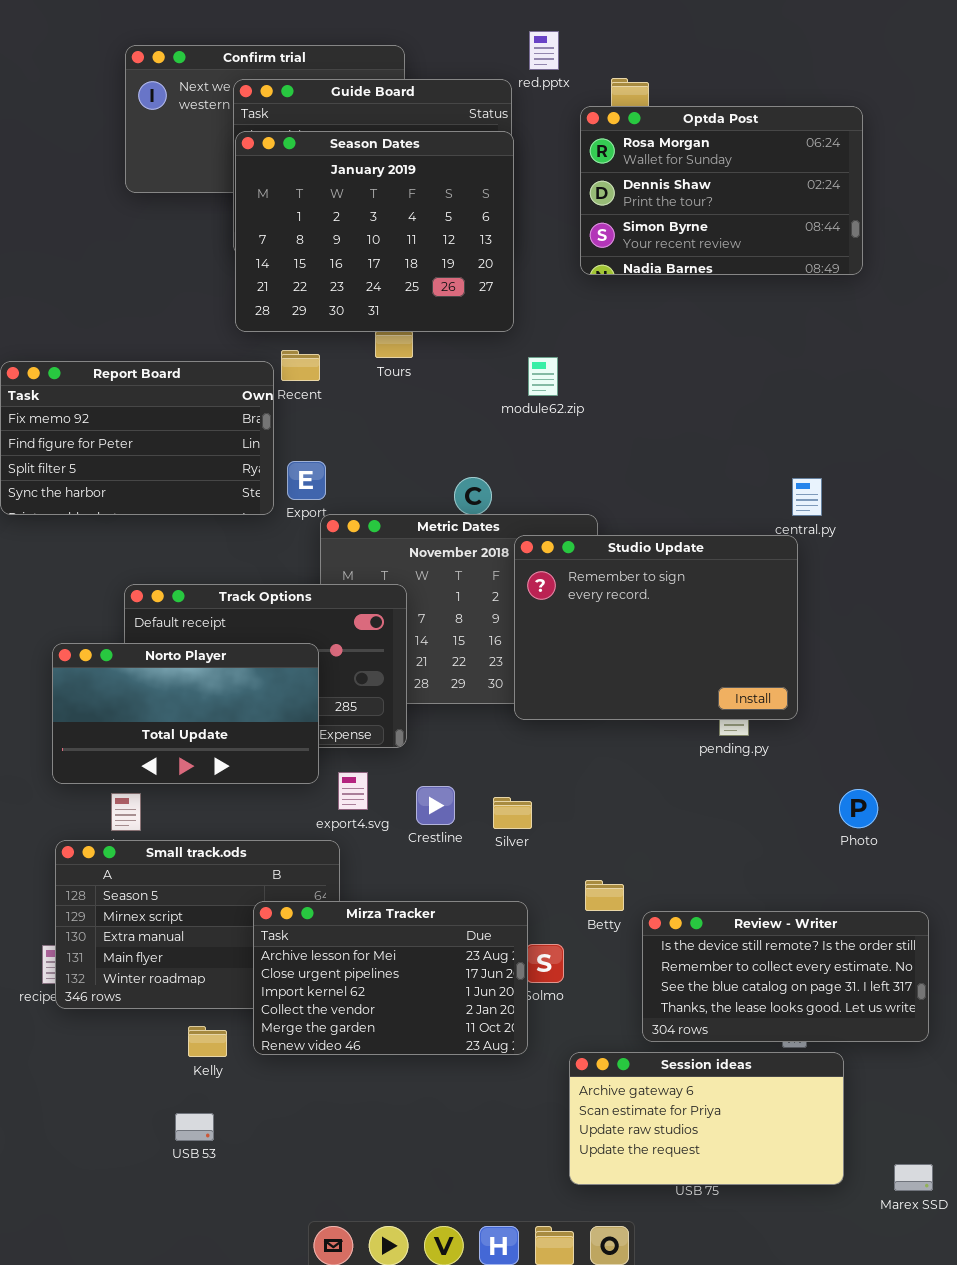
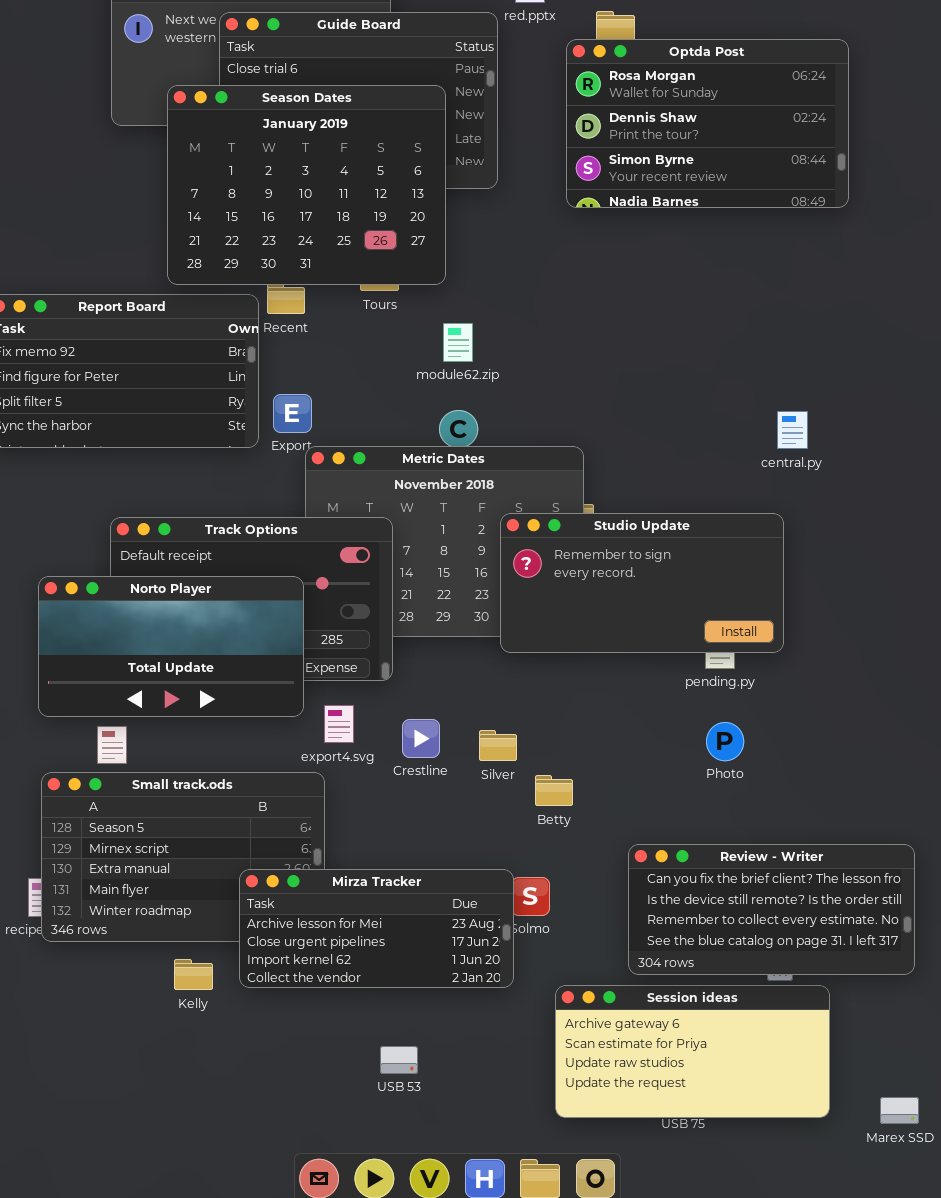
Season Dates: [235,131,514,332] -> [167,85,446,285], moved
module62.zip: [528,357,558,396] -> [443,323,473,362], moved
Studio Update: [514,535,798,720] -> [500,513,784,653], resized
Photo: [839,789,878,828] -> [706,722,744,761], moved
Betty: [585,880,624,911] -> [535,775,573,806], moved
Mirza Tracker: [253,901,528,1055] -> [239,869,514,988], resized
Review - Writer: [642,911,929,1042] -> [628,844,915,975], scrolled up 1 row
USB 53: [175,1113,214,1141] -> [380,1046,418,1074], moved

